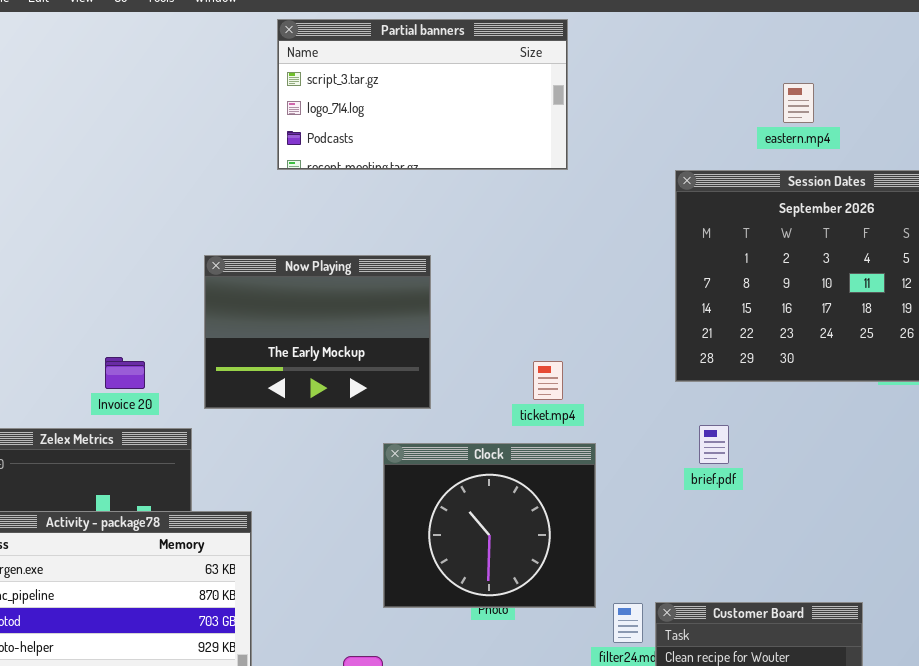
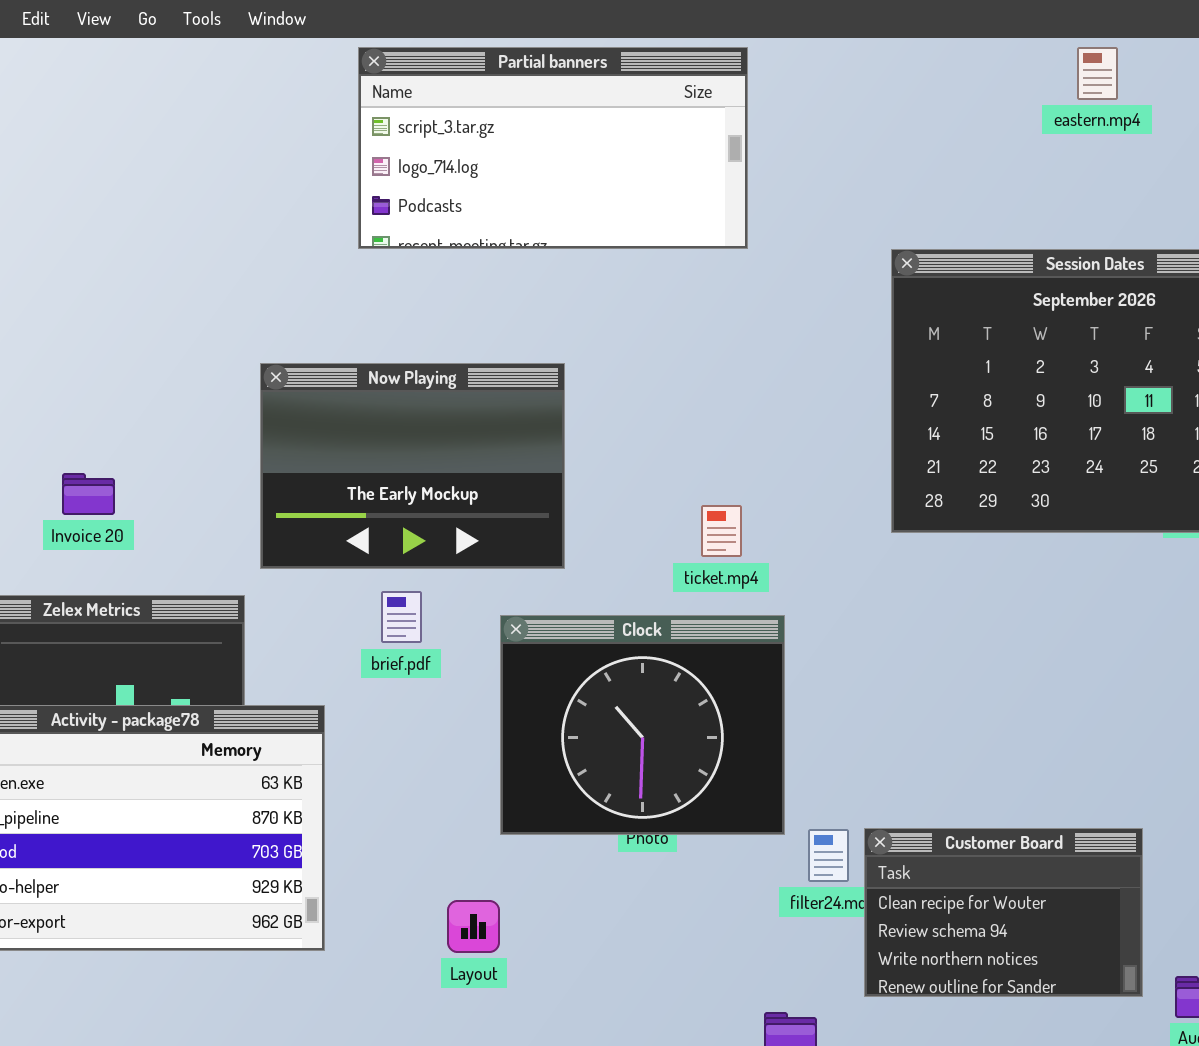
eastern.mp4: [783,83,814,123] -> [1077,47,1118,100], moved
Invoice 20: [105,357,145,389] -> [62,473,115,515], moved
brief.pdf: [699,425,729,464] -> [381,591,422,643], moved

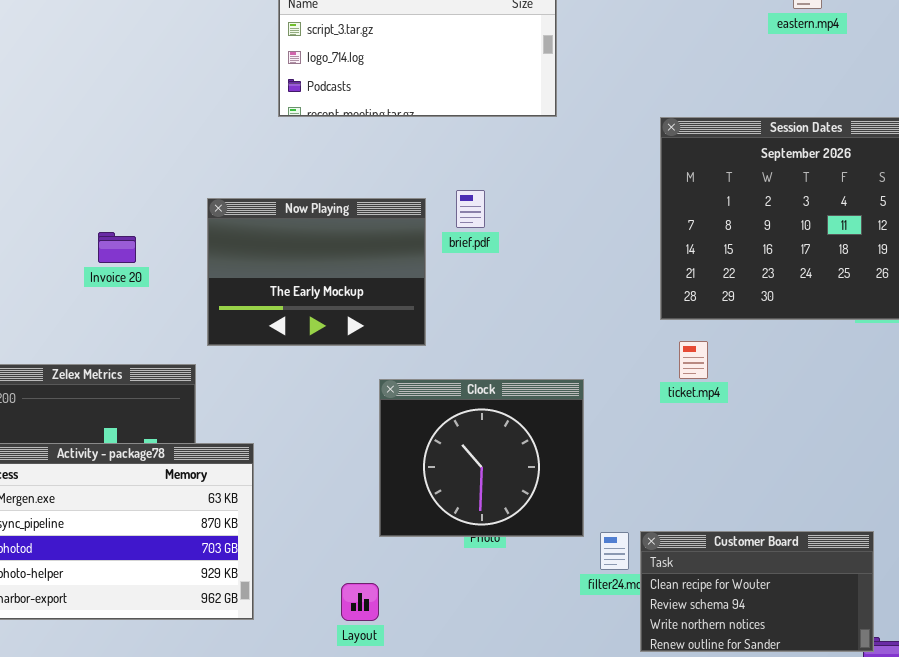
Invoice 20: [62,473,115,515] -> [98,232,136,263], moved
ticket.mp4: [701,505,742,557] -> [679,341,708,379], moved
brief.pdf: [381,591,422,643] -> [456,190,485,228], moved
Customer Board: [864,828,1143,997] -> [640,531,874,652], resized

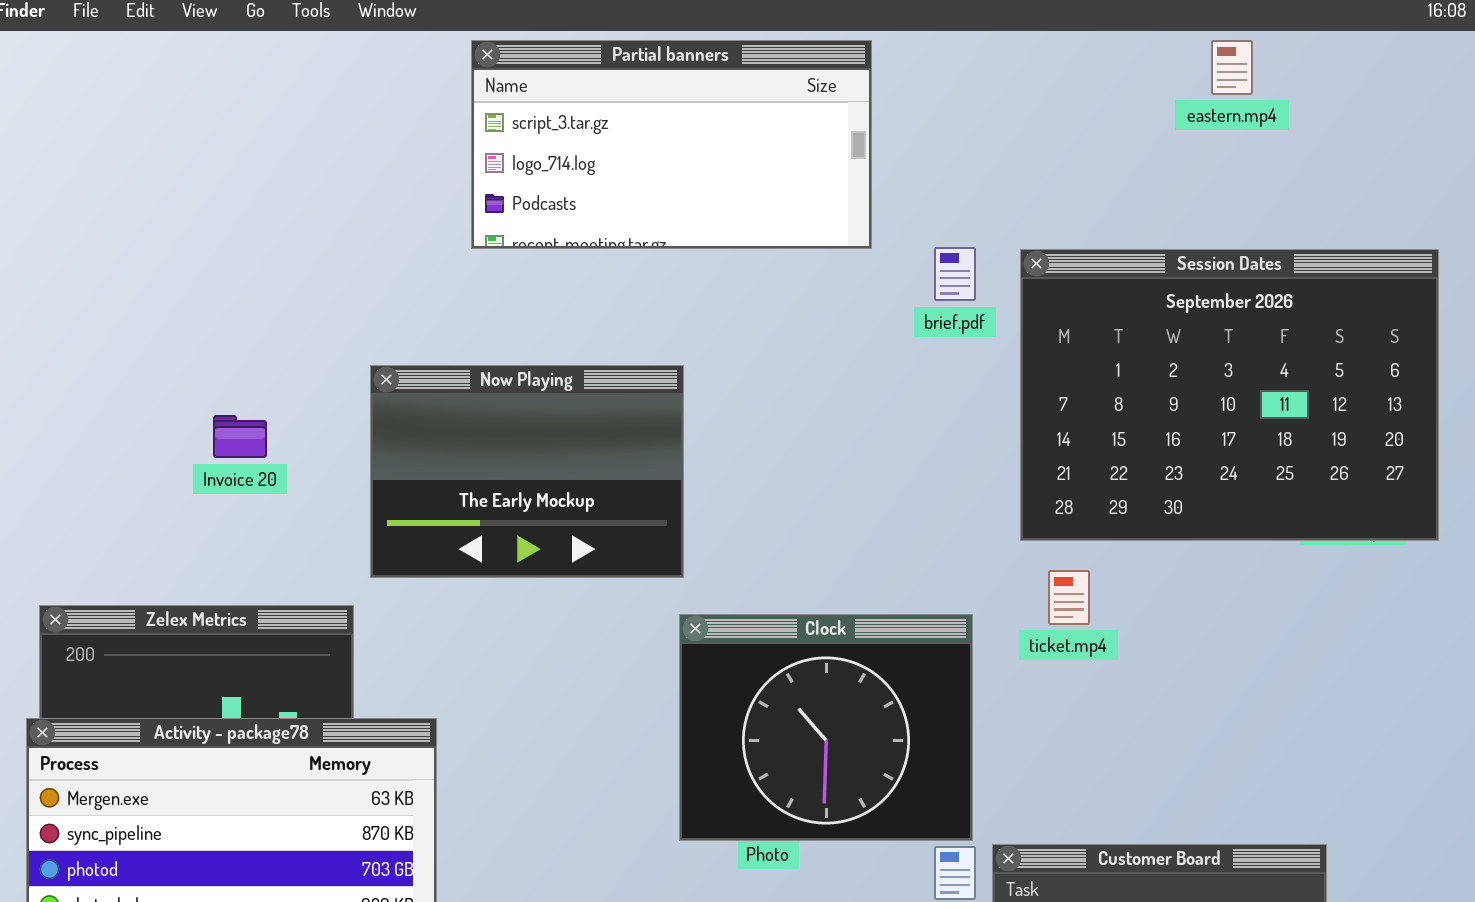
brief.pdf: [456,190,485,228] -> [934,247,976,301], moved
Clock: [379,379,584,537] -> [679,614,973,841], moved

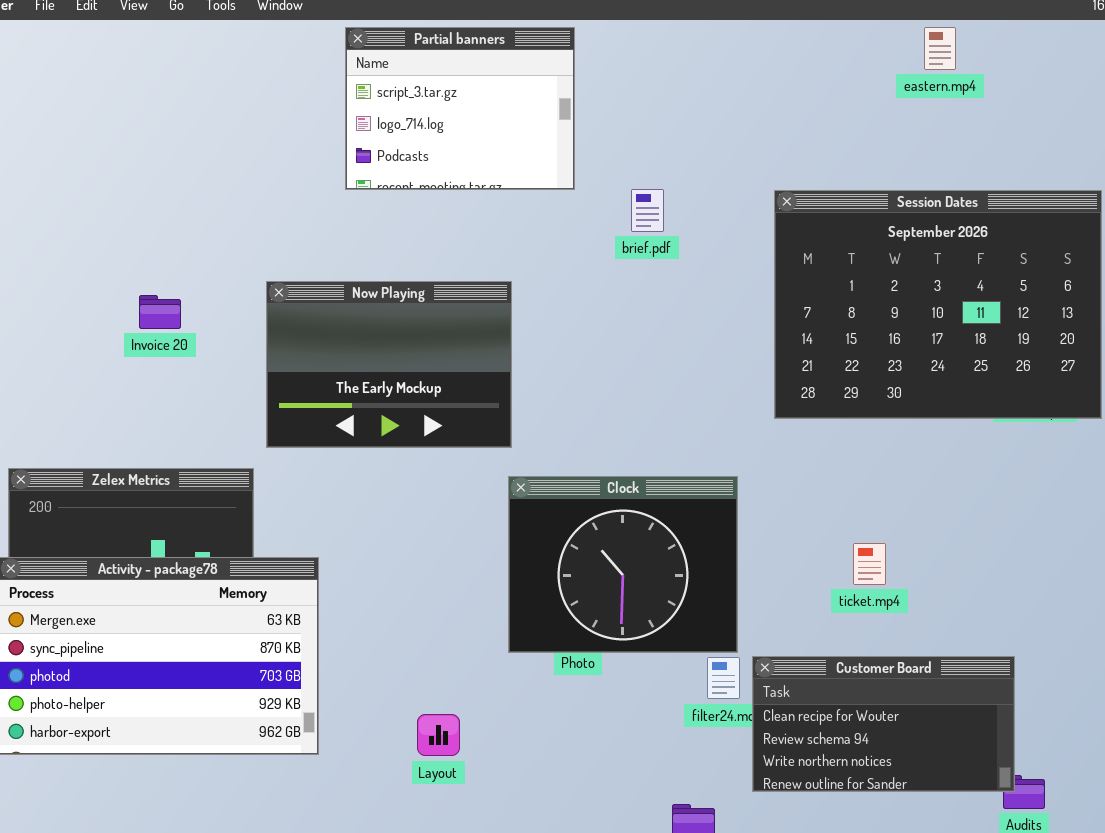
Partial banners: [471,40,872,249] -> [345,27,575,190], resized
brief.pdf: [934,247,976,301] -> [631,189,664,232], moved
Invoice 20: [213,415,267,458] -> [139,295,181,329], moved
ticket.mp4: [1048,570,1090,625] -> [853,543,886,585], moved

